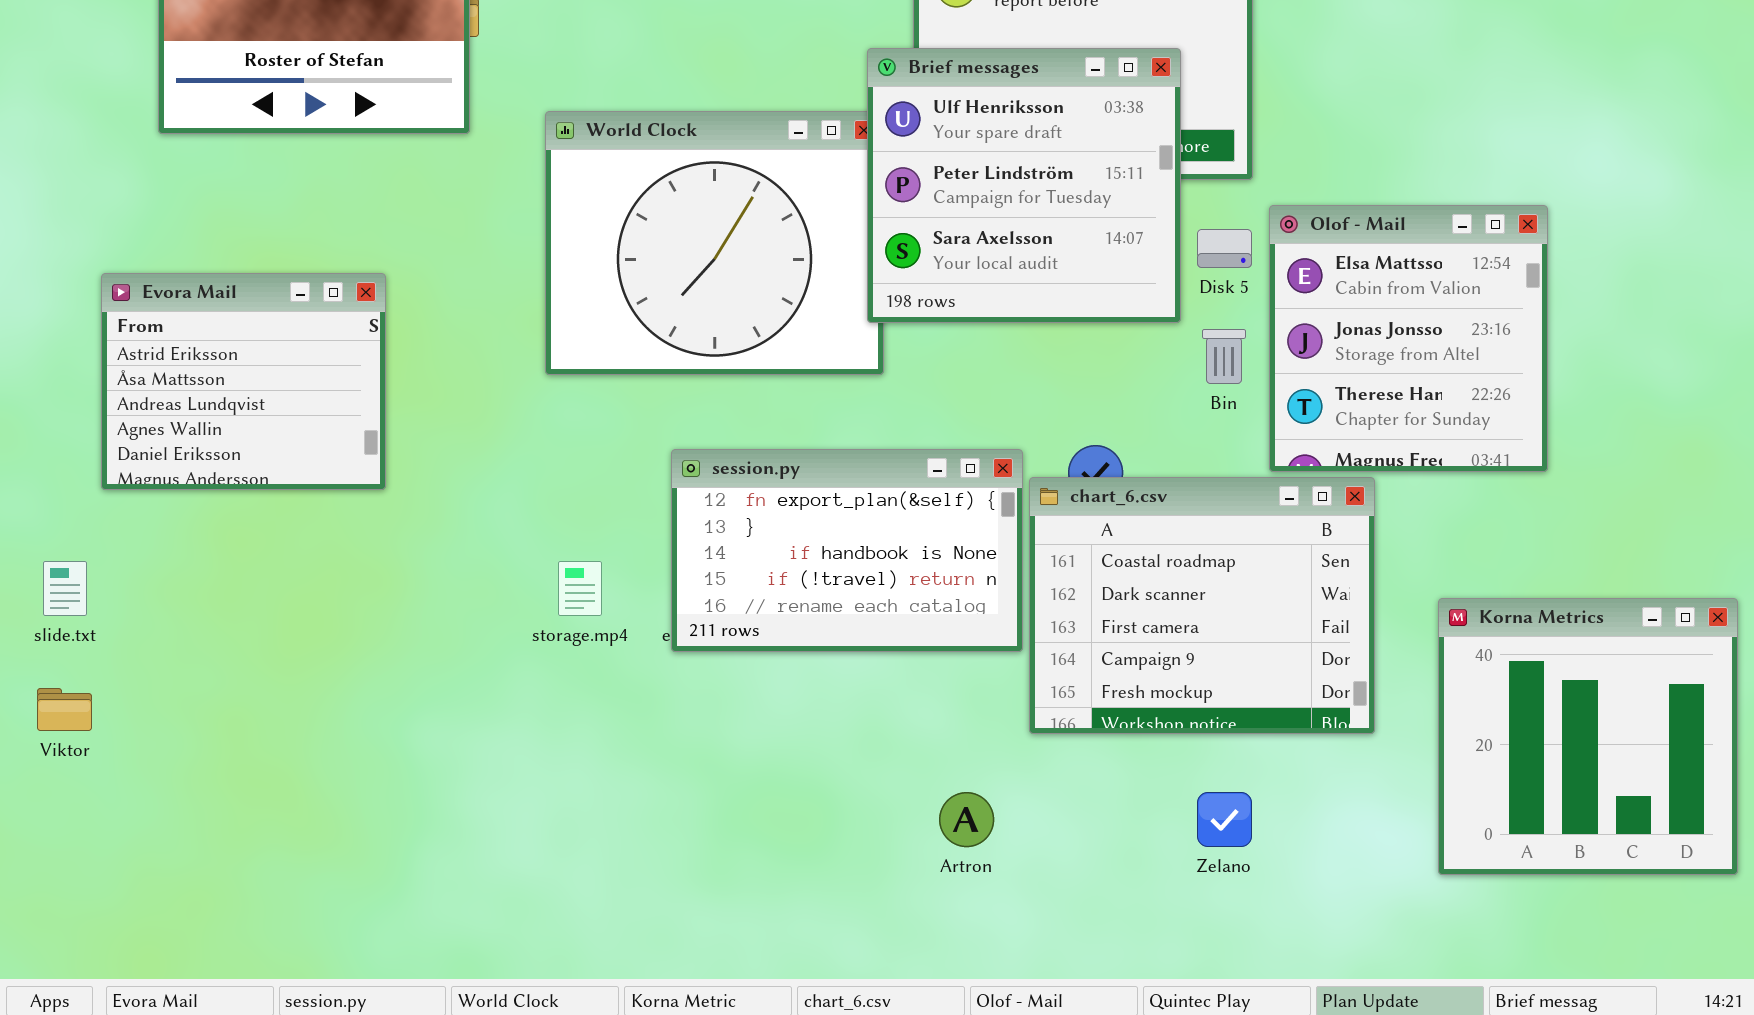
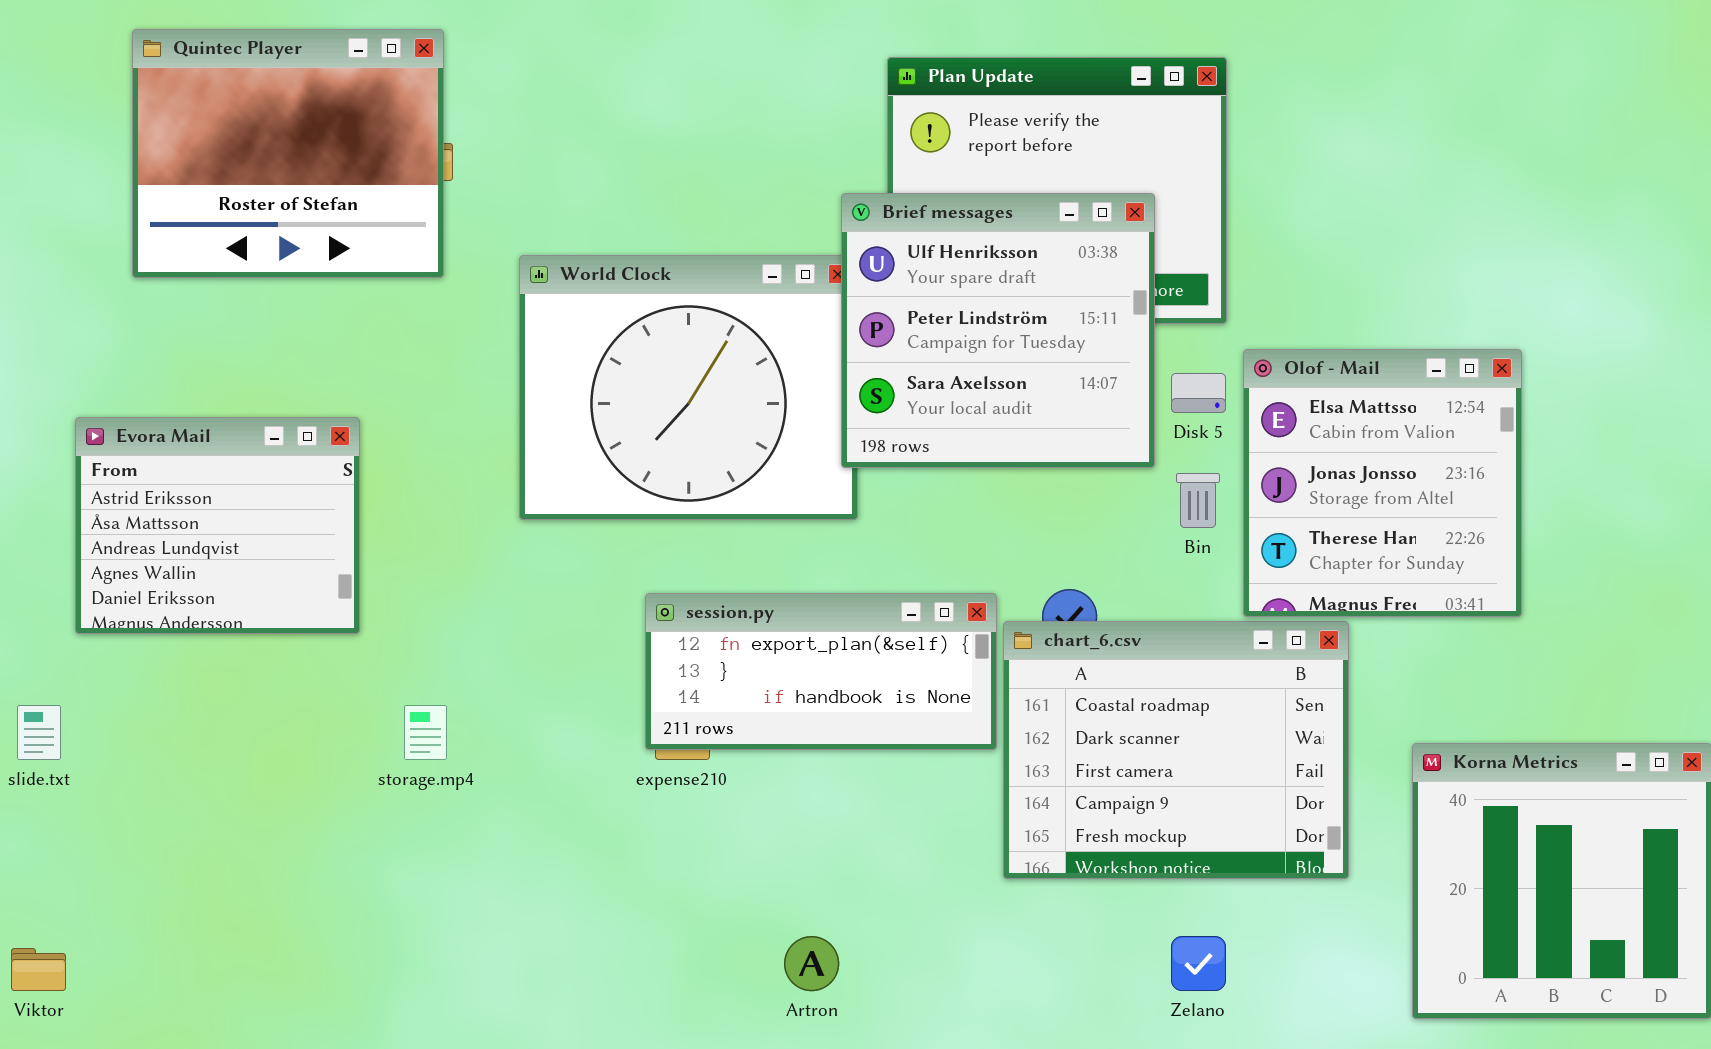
session.py: [671,449,1023,652] -> [645,593,997,750], resized
storage.mp4: [558,561,602,616] -> [404,705,447,760], moved
Viktor: [37,688,92,731] -> [11,948,66,991], moved
Artron: [939,792,994,847] -> [784,936,839,991], moved

